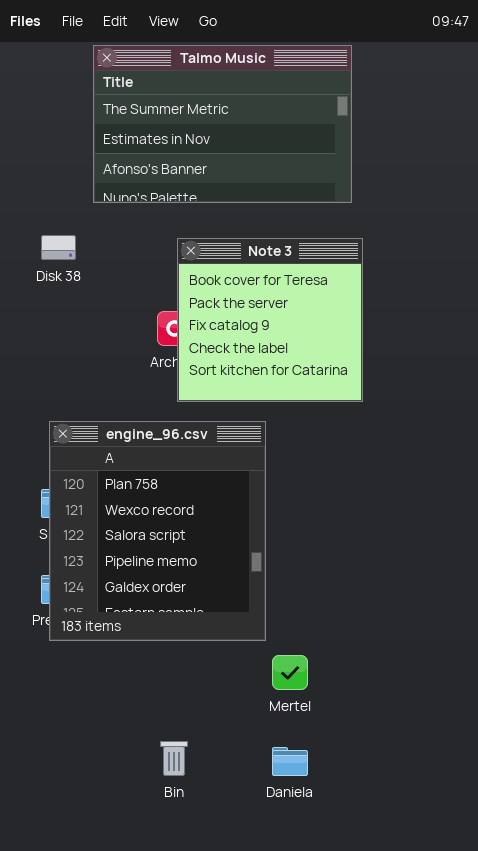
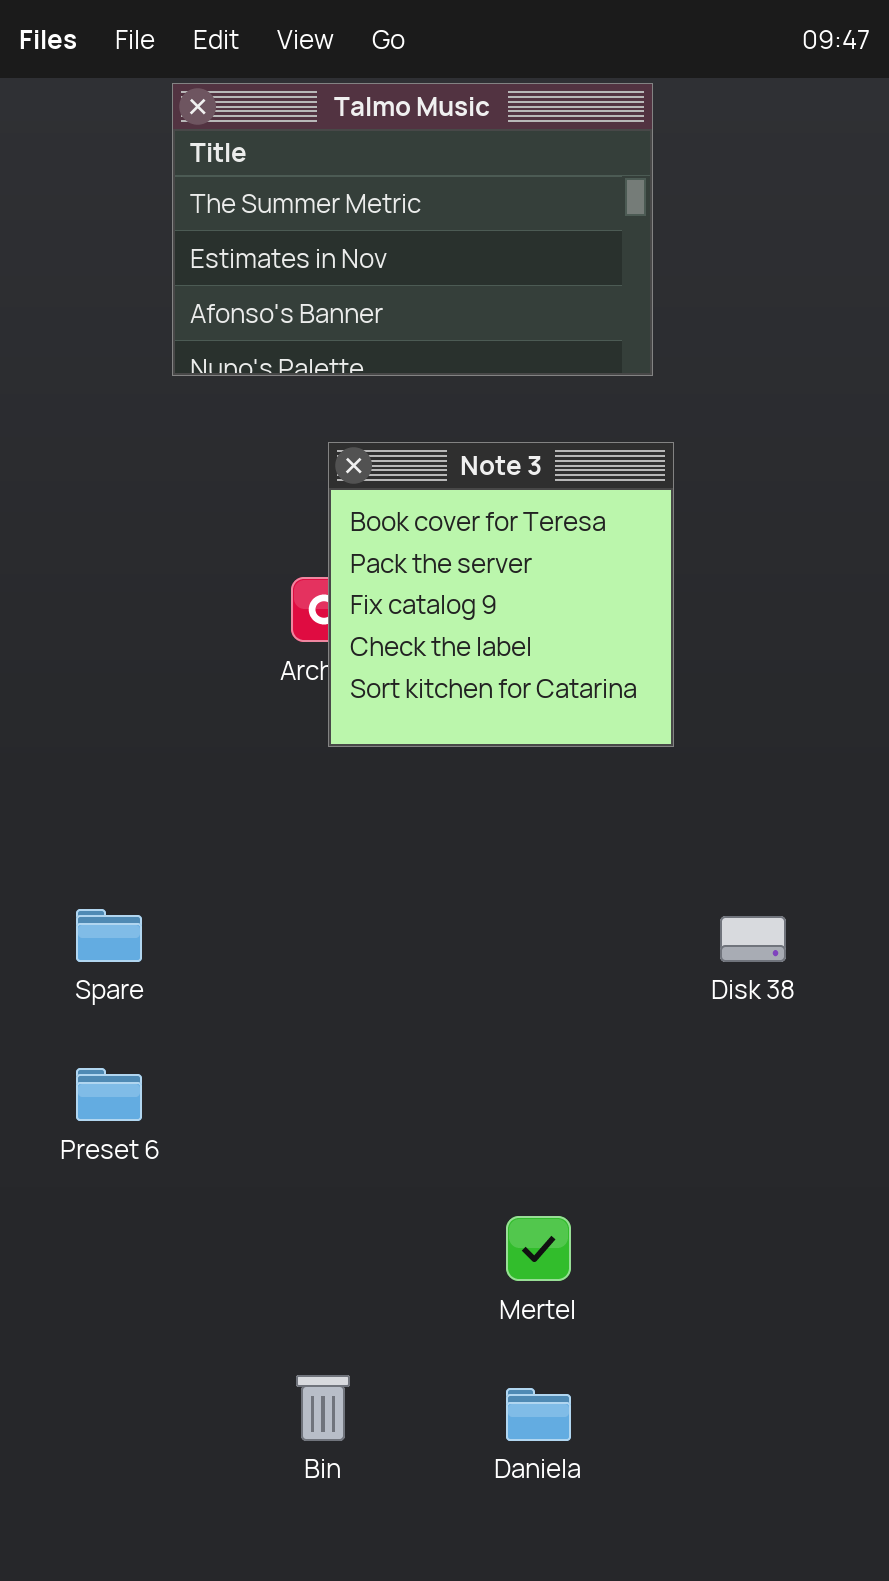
Disk 38: [41,235,76,260] -> [720,916,786,962], moved
engine_96.csv: [49,421,266,641] -> none, closed

